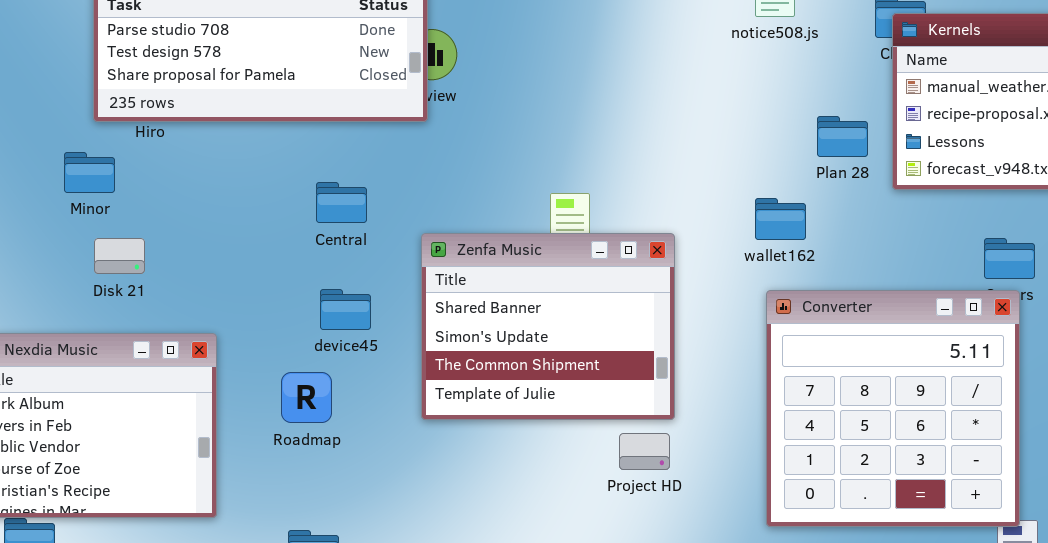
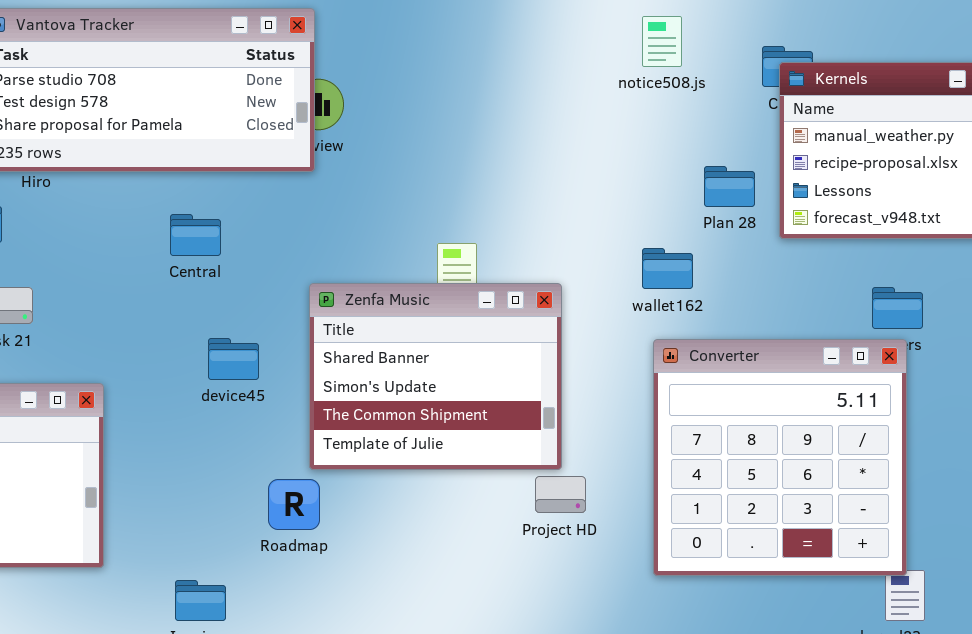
Central: [316,182,367,223] -> [170,214,221,256], moved
Roadmap: [281,372,332,423] -> [268,479,320,530], moved
Project HD: [619,433,670,470] -> [535,476,586,513], moved

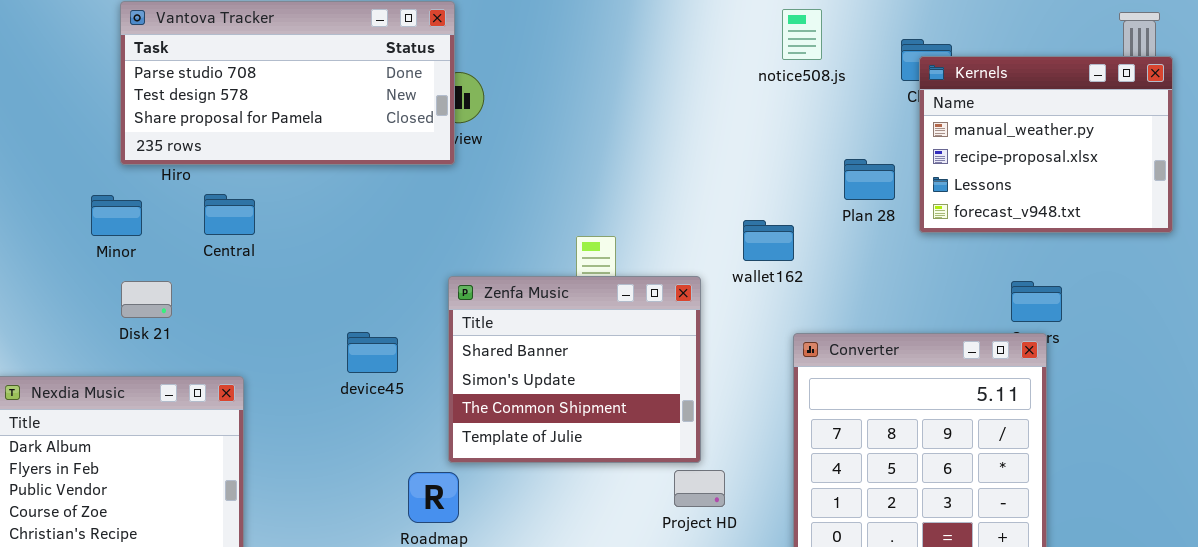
Central: [170,214,221,256] -> [204,194,255,235], moved
wallet162: [642,248,693,289] -> [743,220,794,261], moved

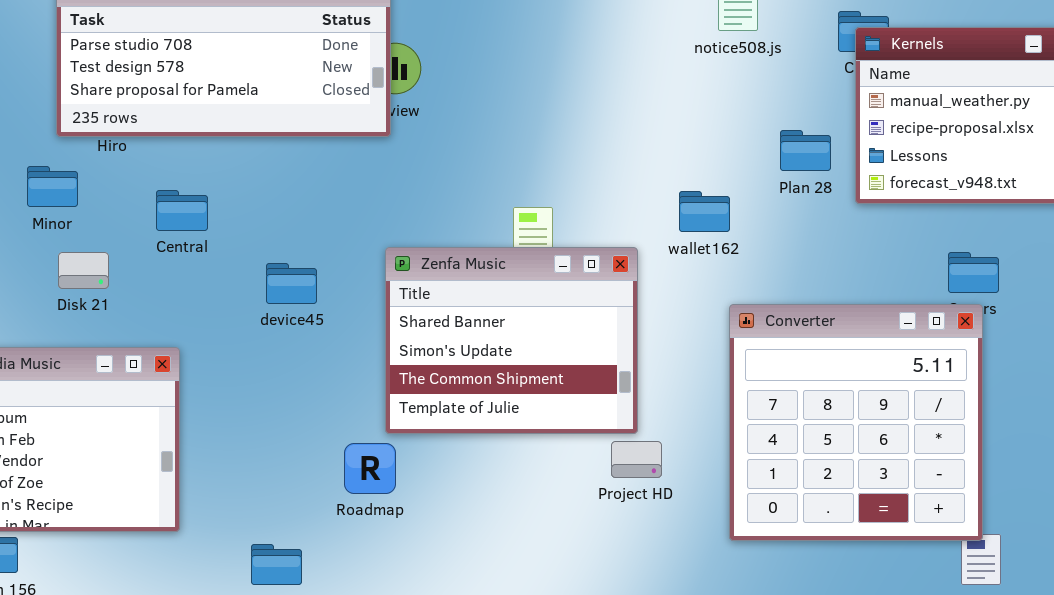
Central: [204,194,255,235] -> [156,190,208,231], moved
device45: [347,332,398,373] -> [266,263,317,304], moved

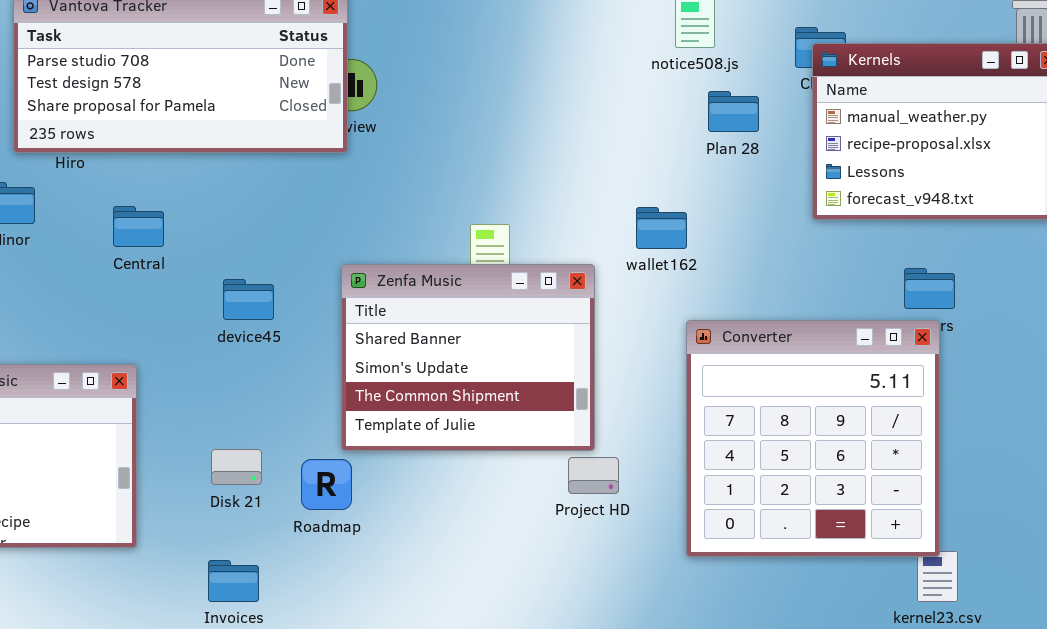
Plan 28: [780,130,831,171] -> [708,91,759,132], moved
Disk 21: [58,252,109,289] -> [211,449,262,485], moved

